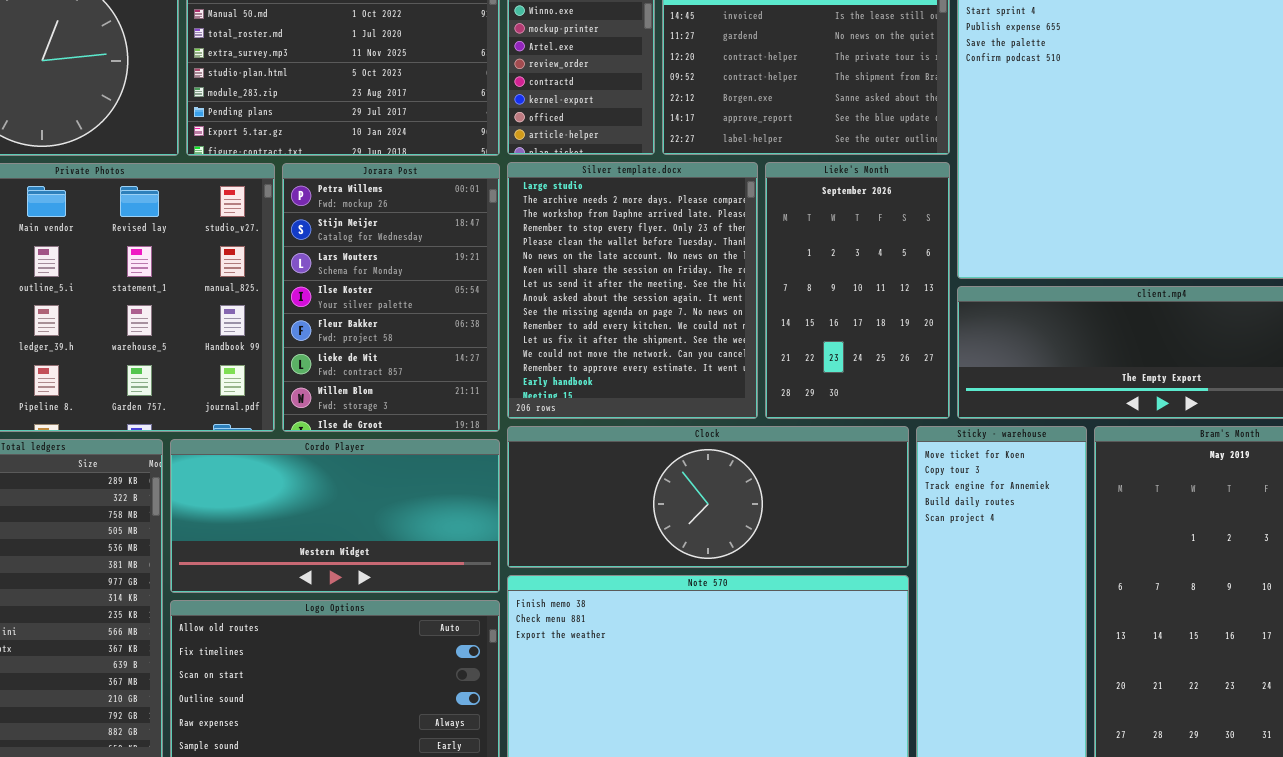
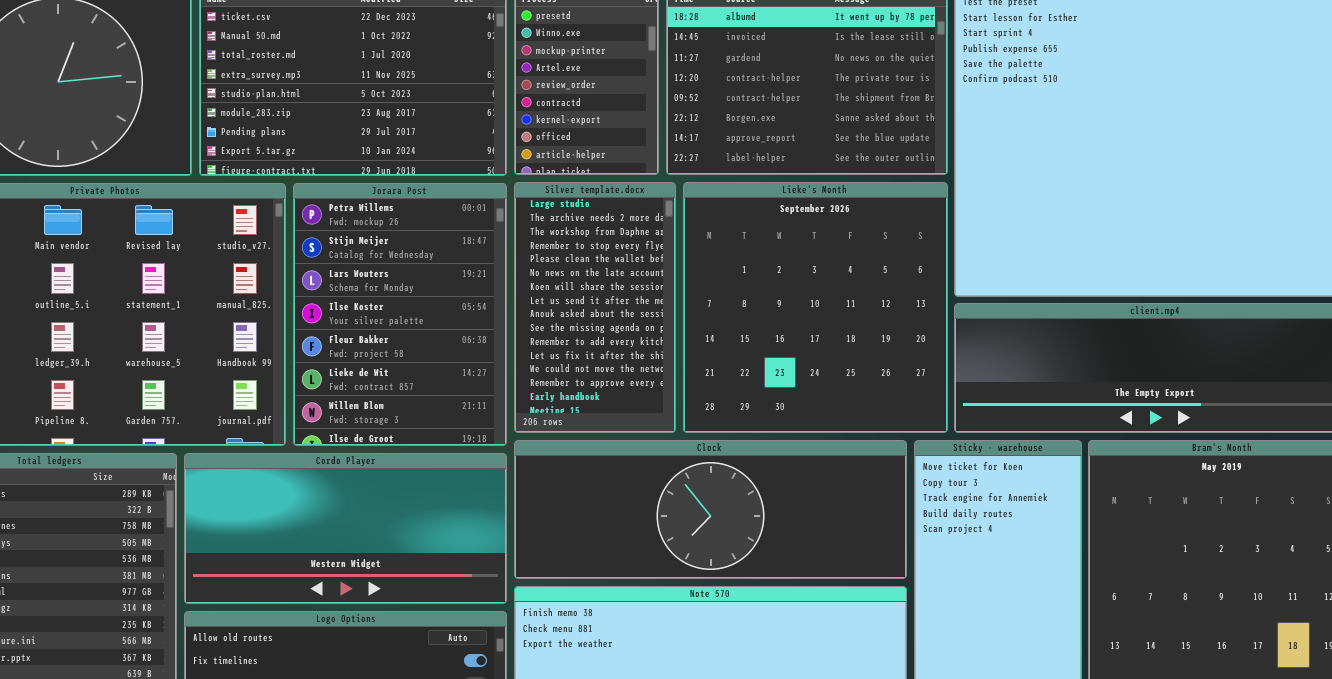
Silver template.docx: [507,162,758,419] -> [514,182,676,433], resized
Lieke's Month: [765,162,950,419] -> [683,182,948,433], resized

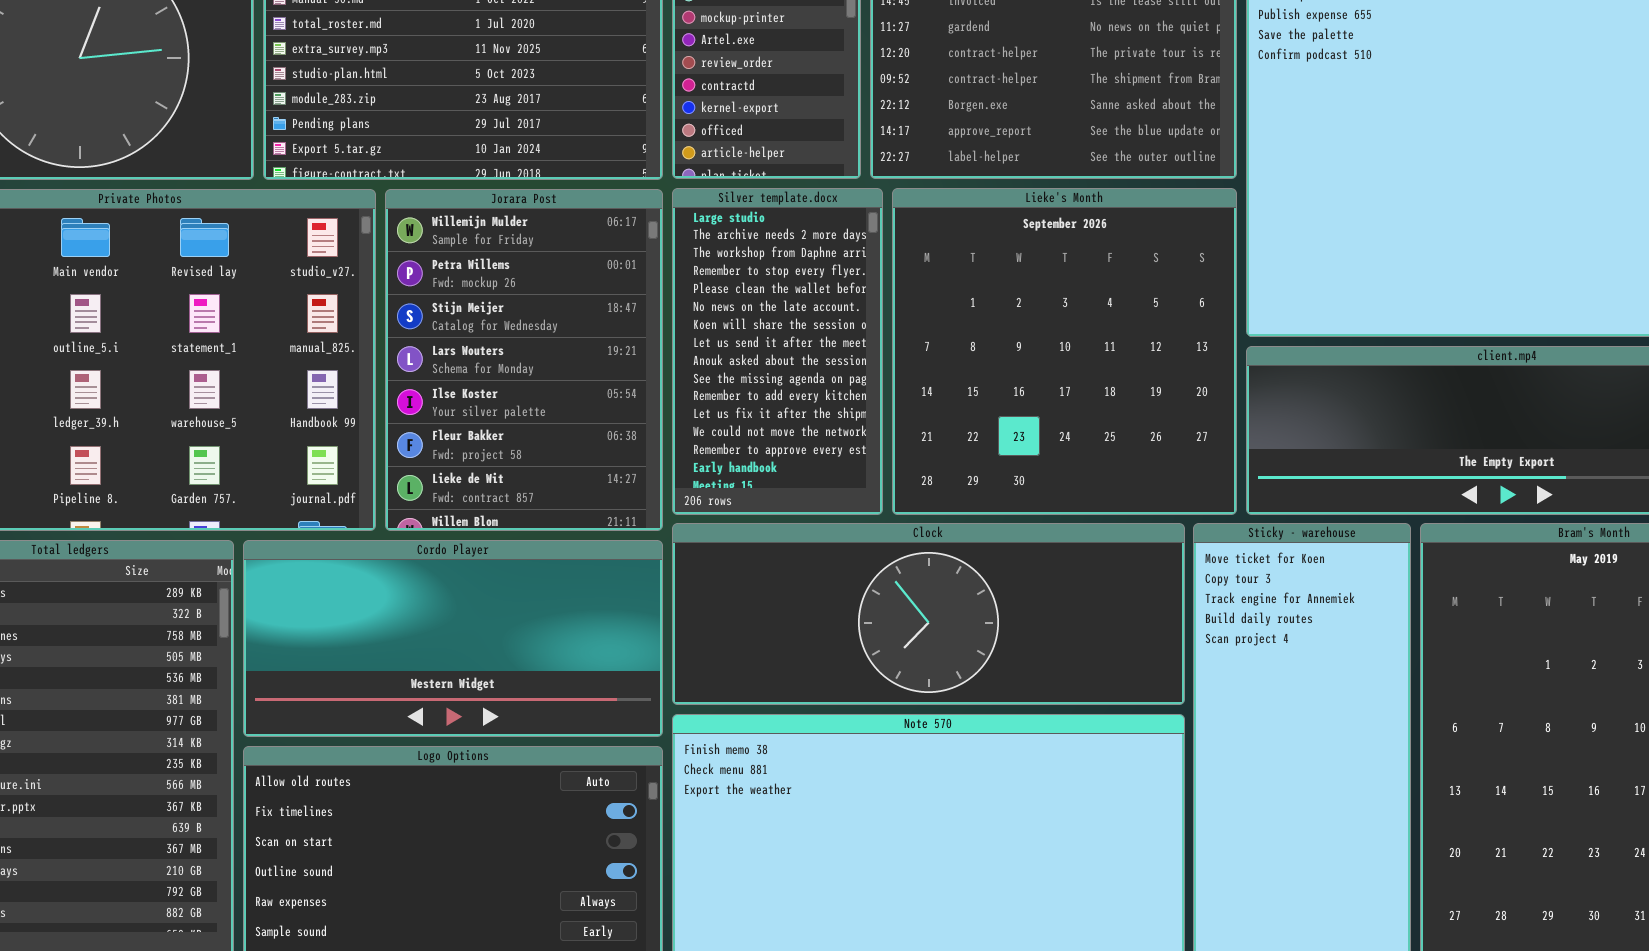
Jorara Post: [293,183,507,446] -> [385,189,663,531], scrolled up 1 row

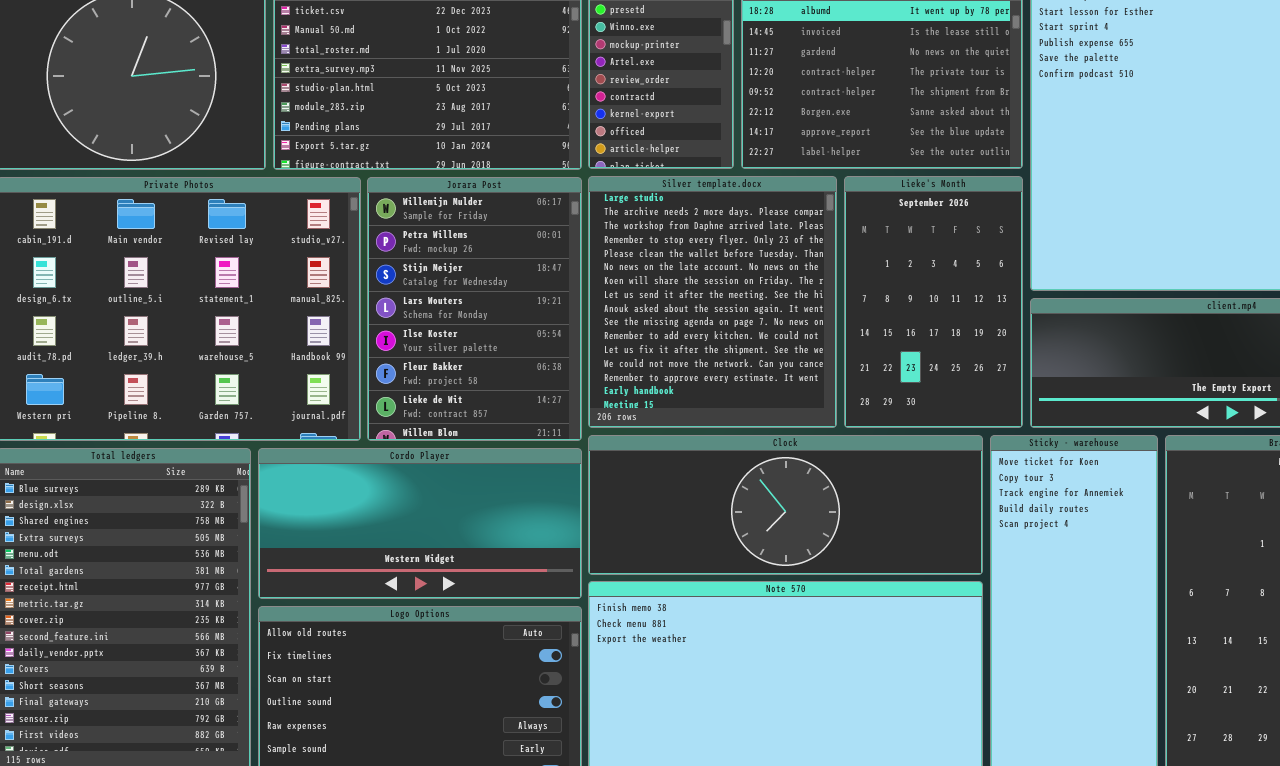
Silver template.docx: [672,188,883,515] -> [588,176,837,428], resized
Lieke's Month: [892,188,1237,515] -> [844,176,1023,428], resized

